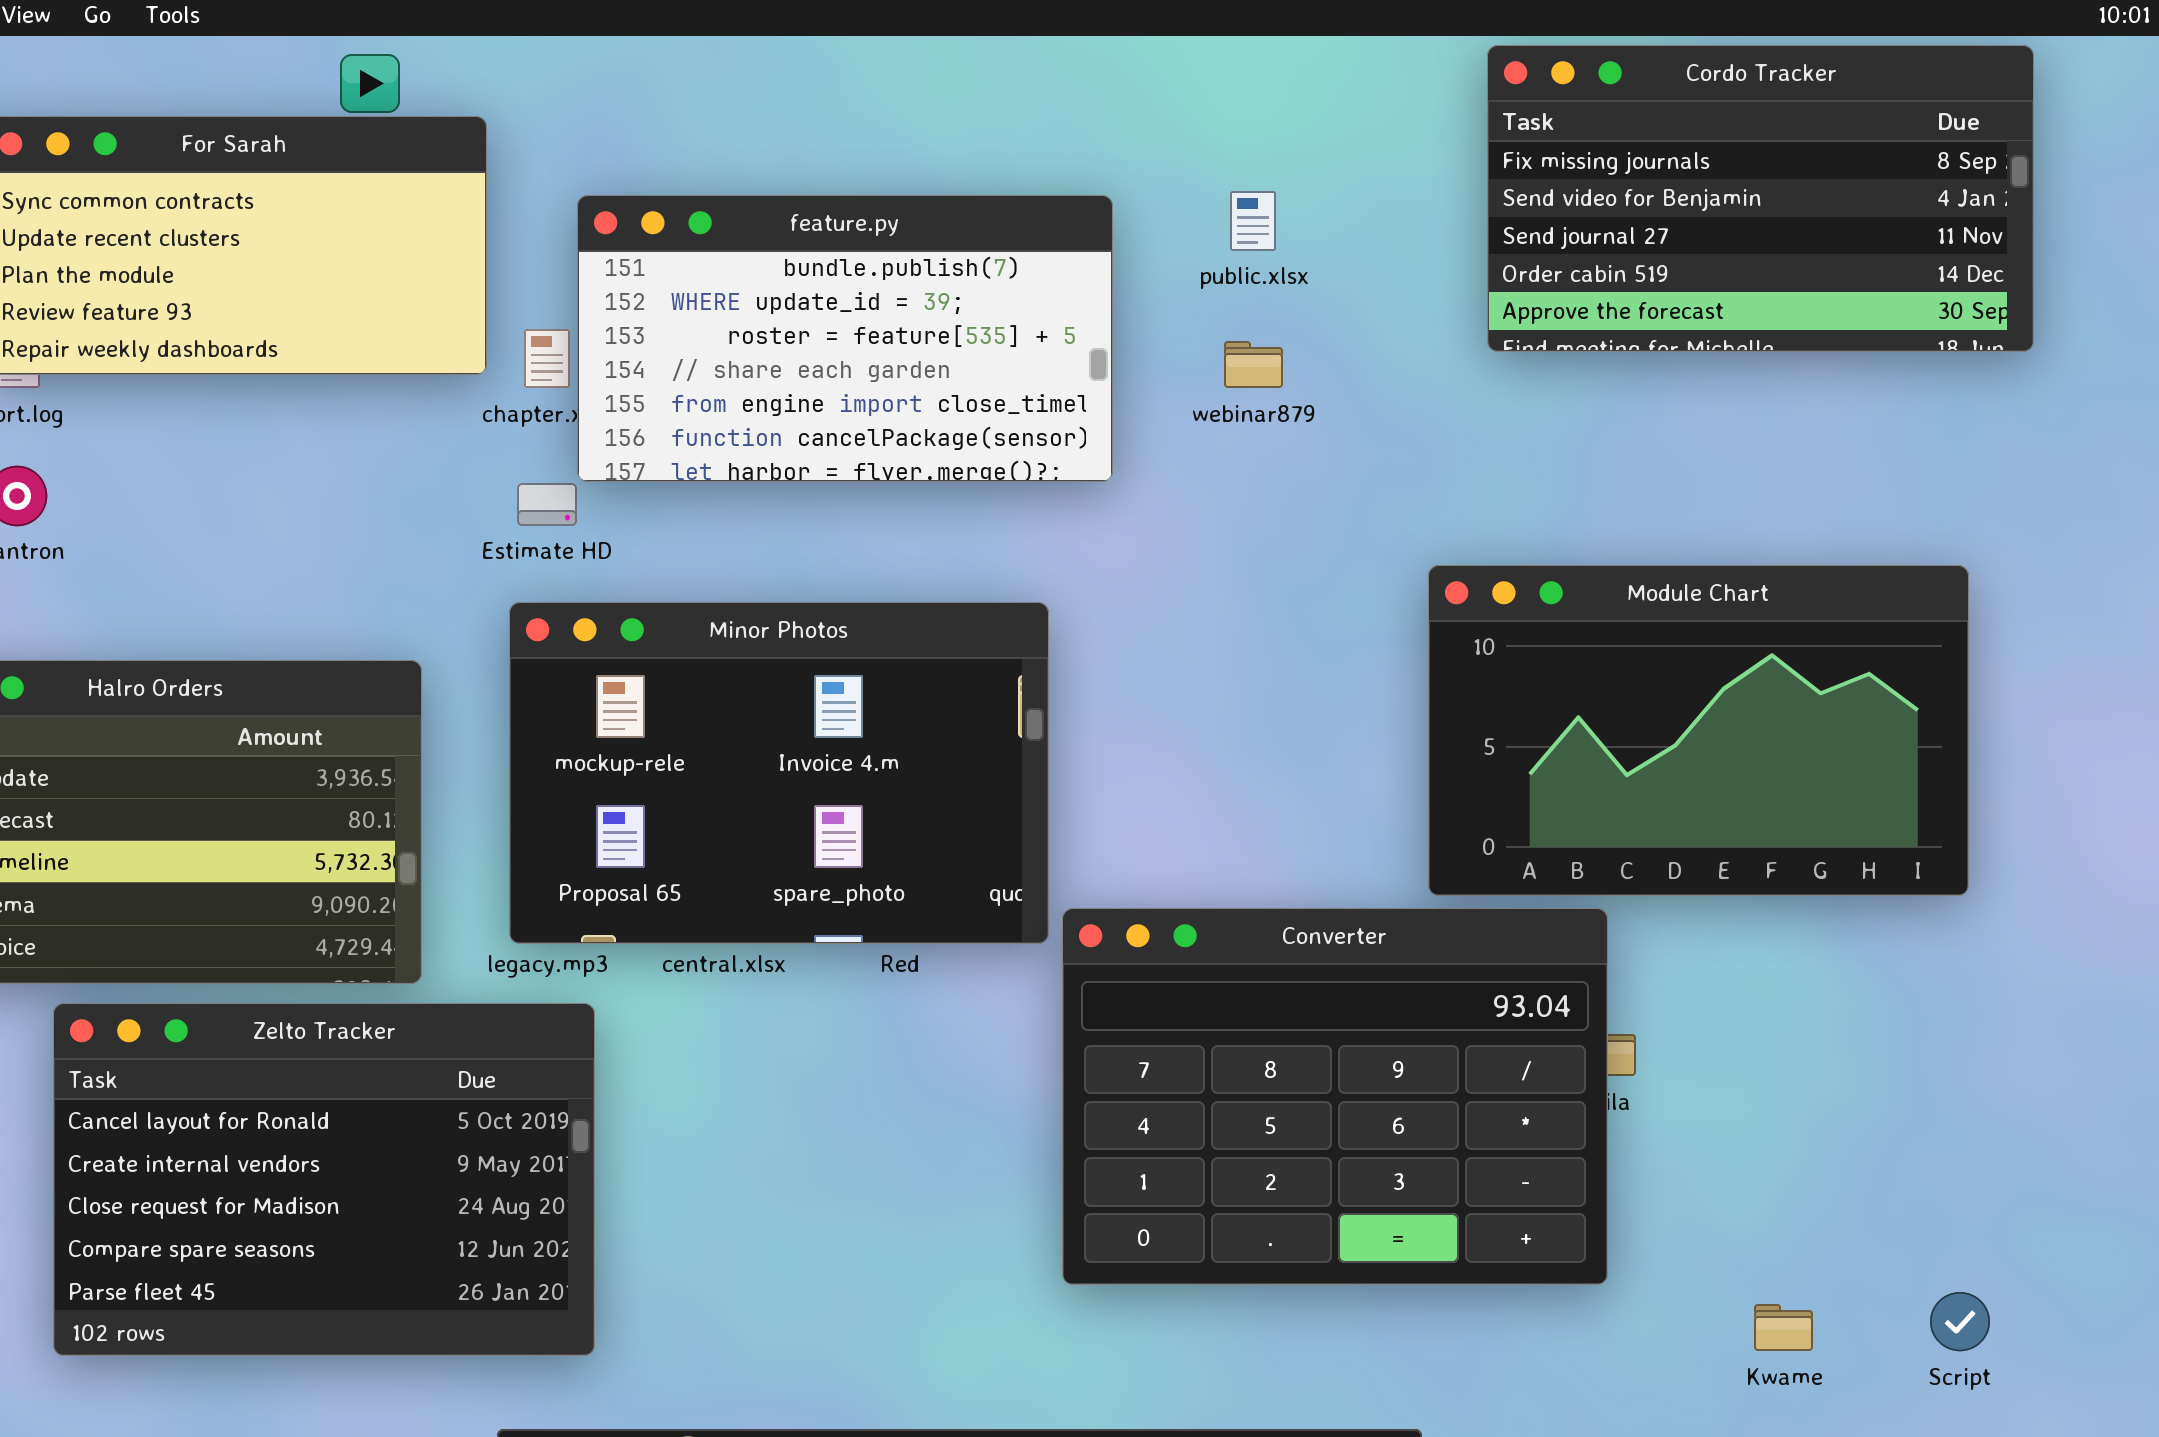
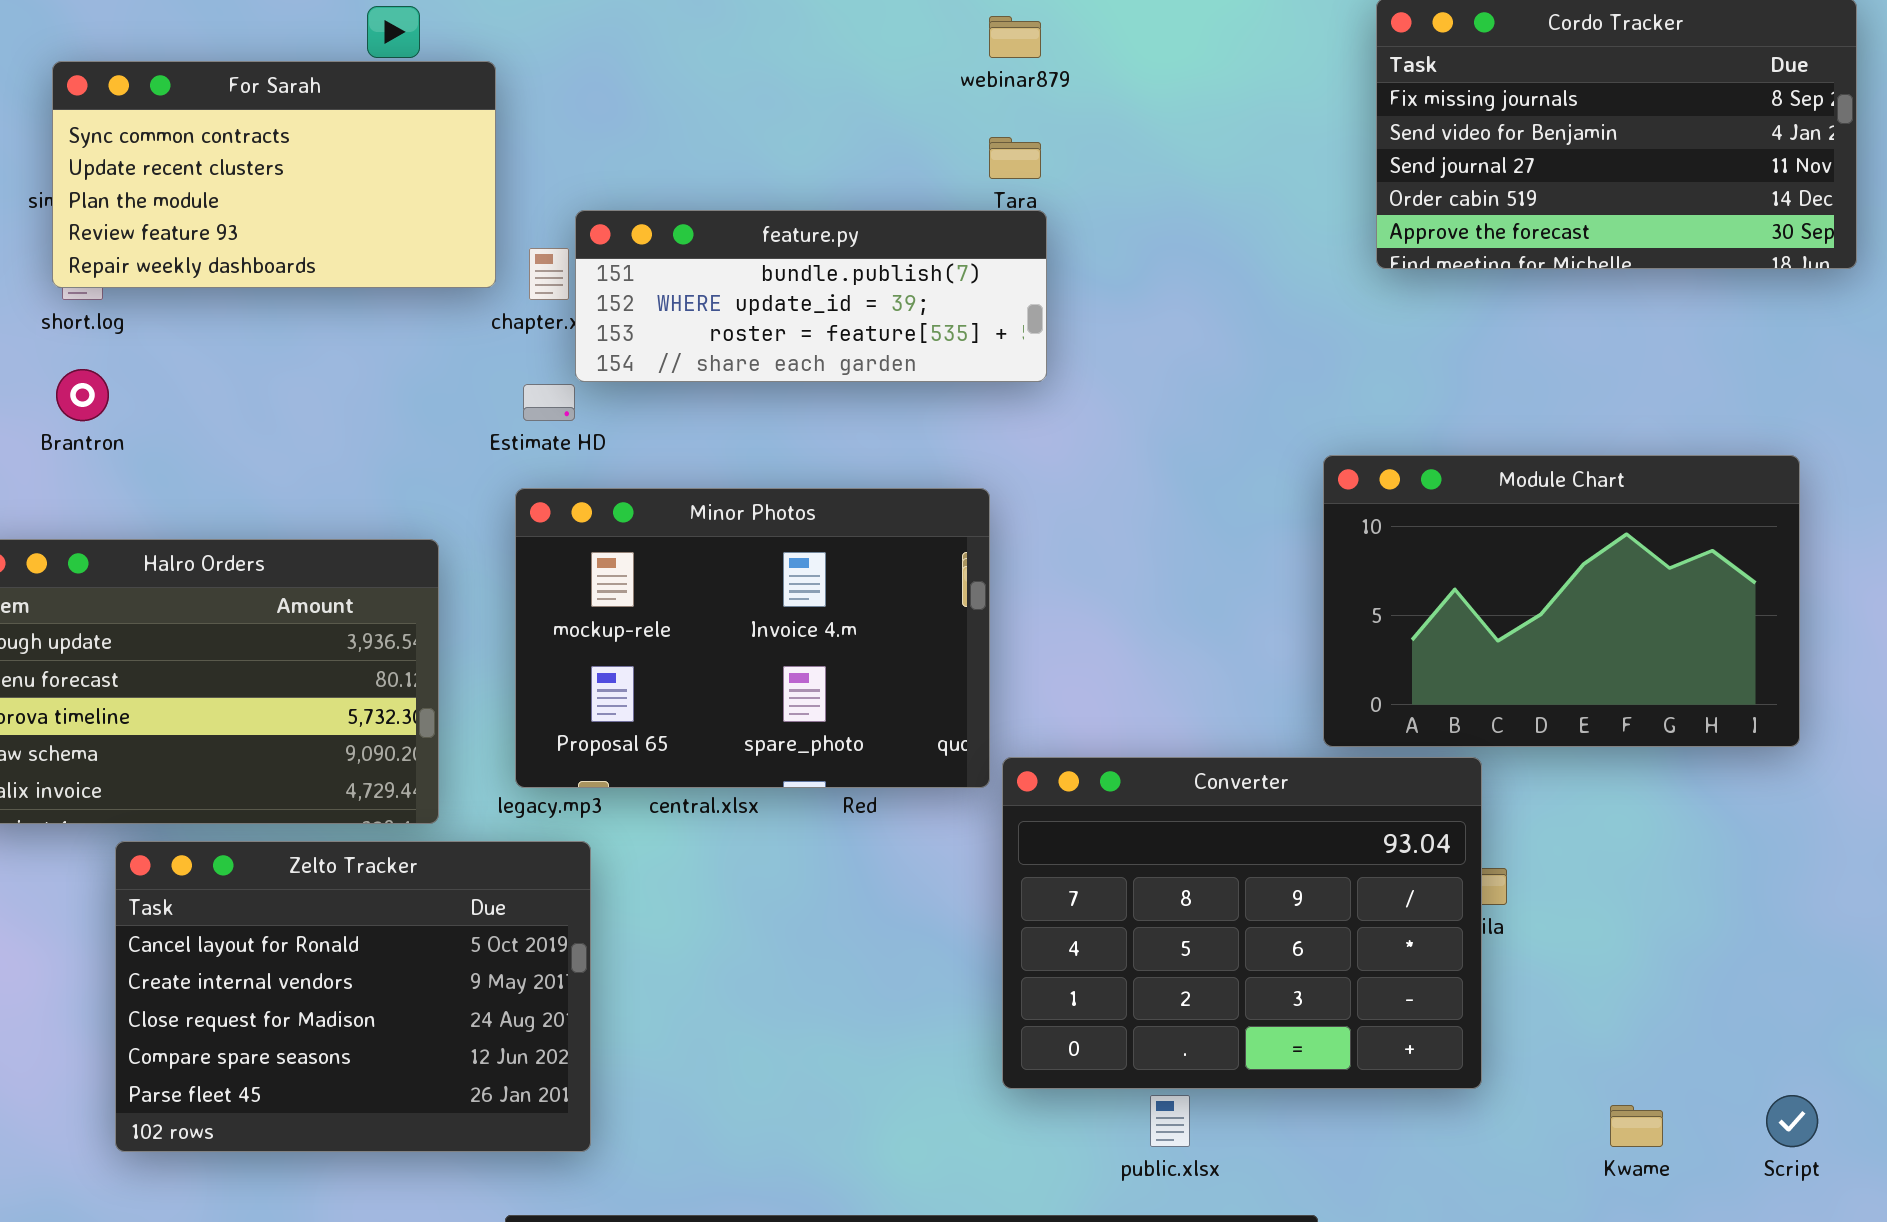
public.xlsx: [1230,191,1276,251] -> [1150,1095,1190,1147], moved
feature.py: [577,195,1113,482] -> [575,210,1047,382], resized
webinar879: [1224,341,1283,388] -> [989,16,1041,58], moved

